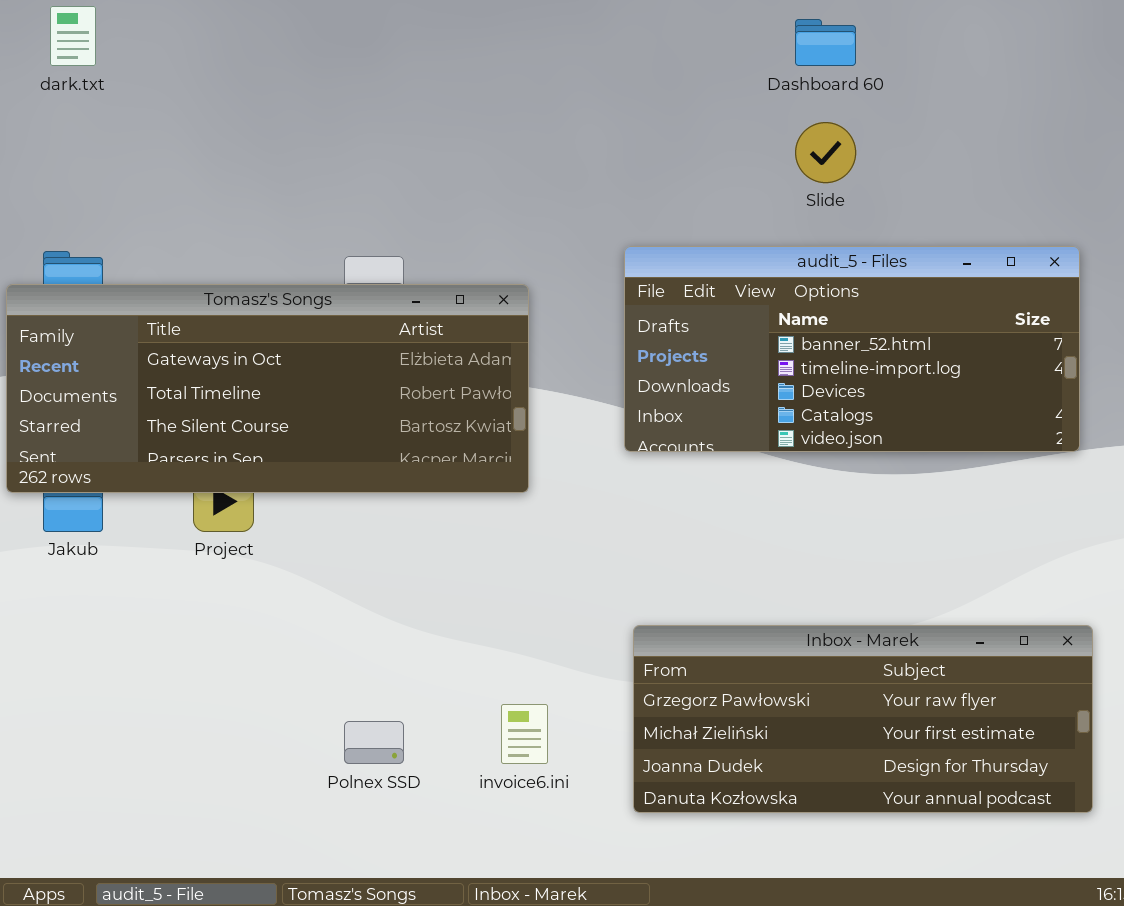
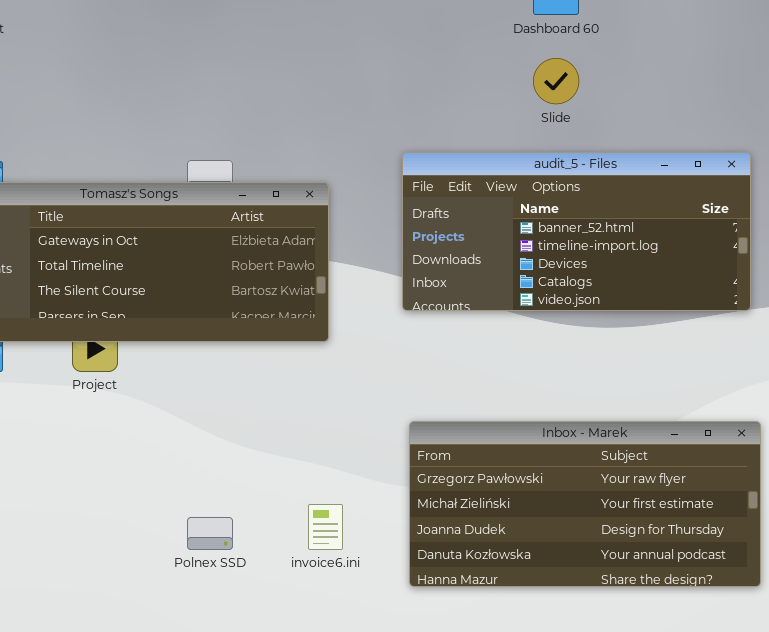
Inbox - Marek: [633,625,1093,813] -> [409,421,761,587], resized

